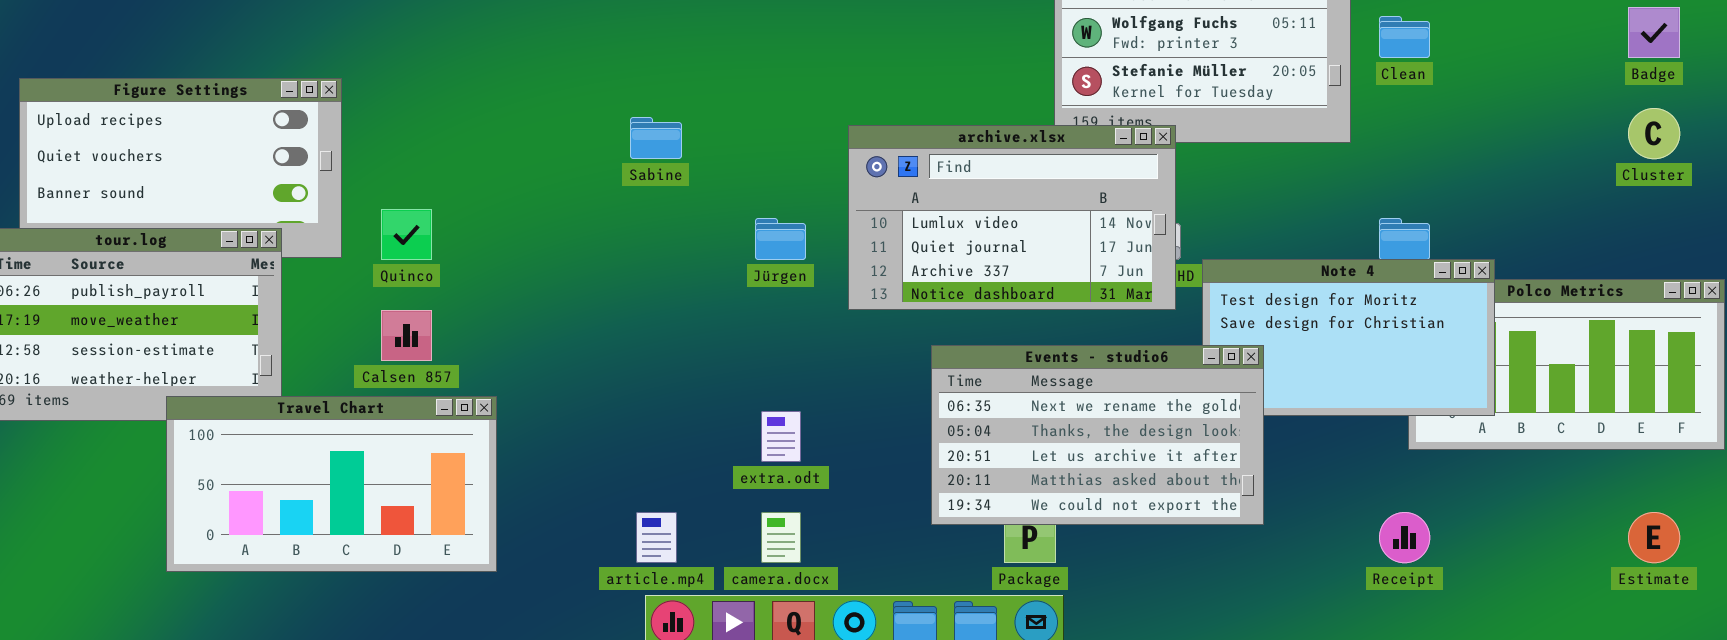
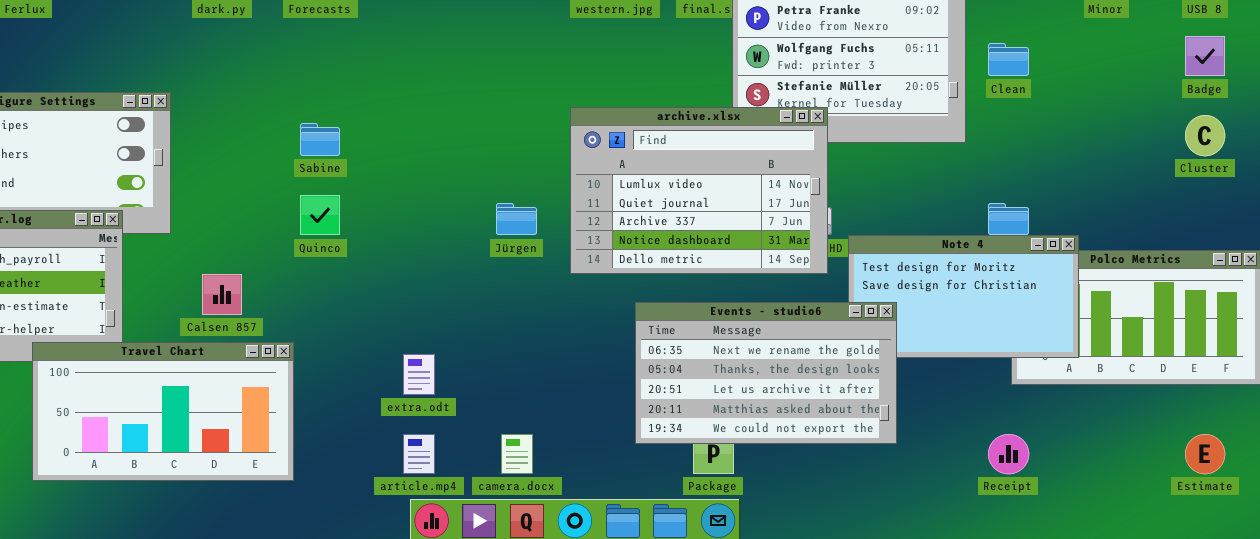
Sabine: [630,117,682,159] -> [300,123,340,156], moved
archive.xlsx: [848,125,1176,310] -> [570,107,828,274], resized
Quinco: [381,209,432,260] -> [300,195,340,235], moved
extra.odt: [761,411,801,462] -> [403,354,435,395], moved

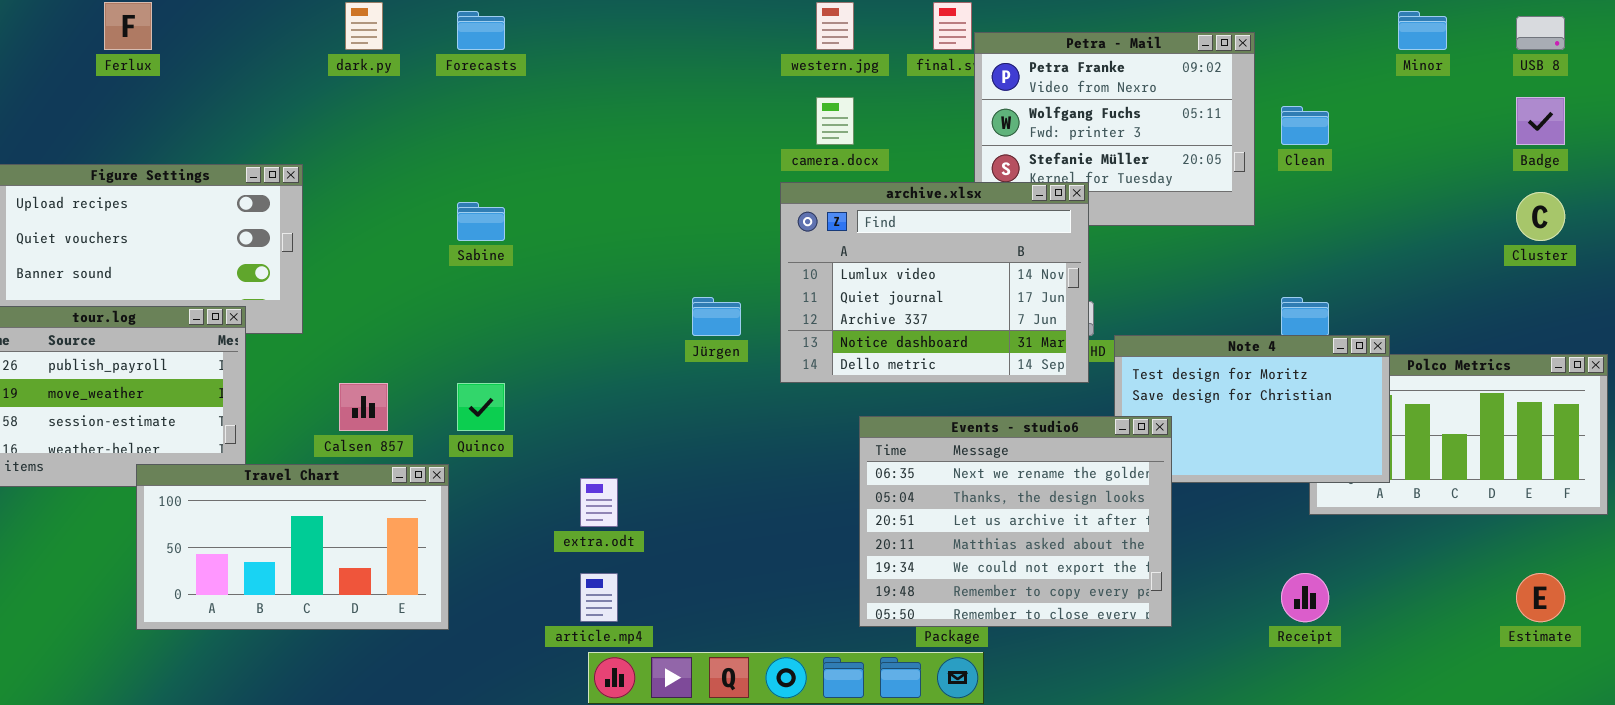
Quinco: [300,195,340,235] -> [457,383,505,431], moved
Events - studio6: [635,302,897,444] -> [859,416,1172,627], resized
camera.docx: [501,434,533,474] -> [816,97,854,145], moved

